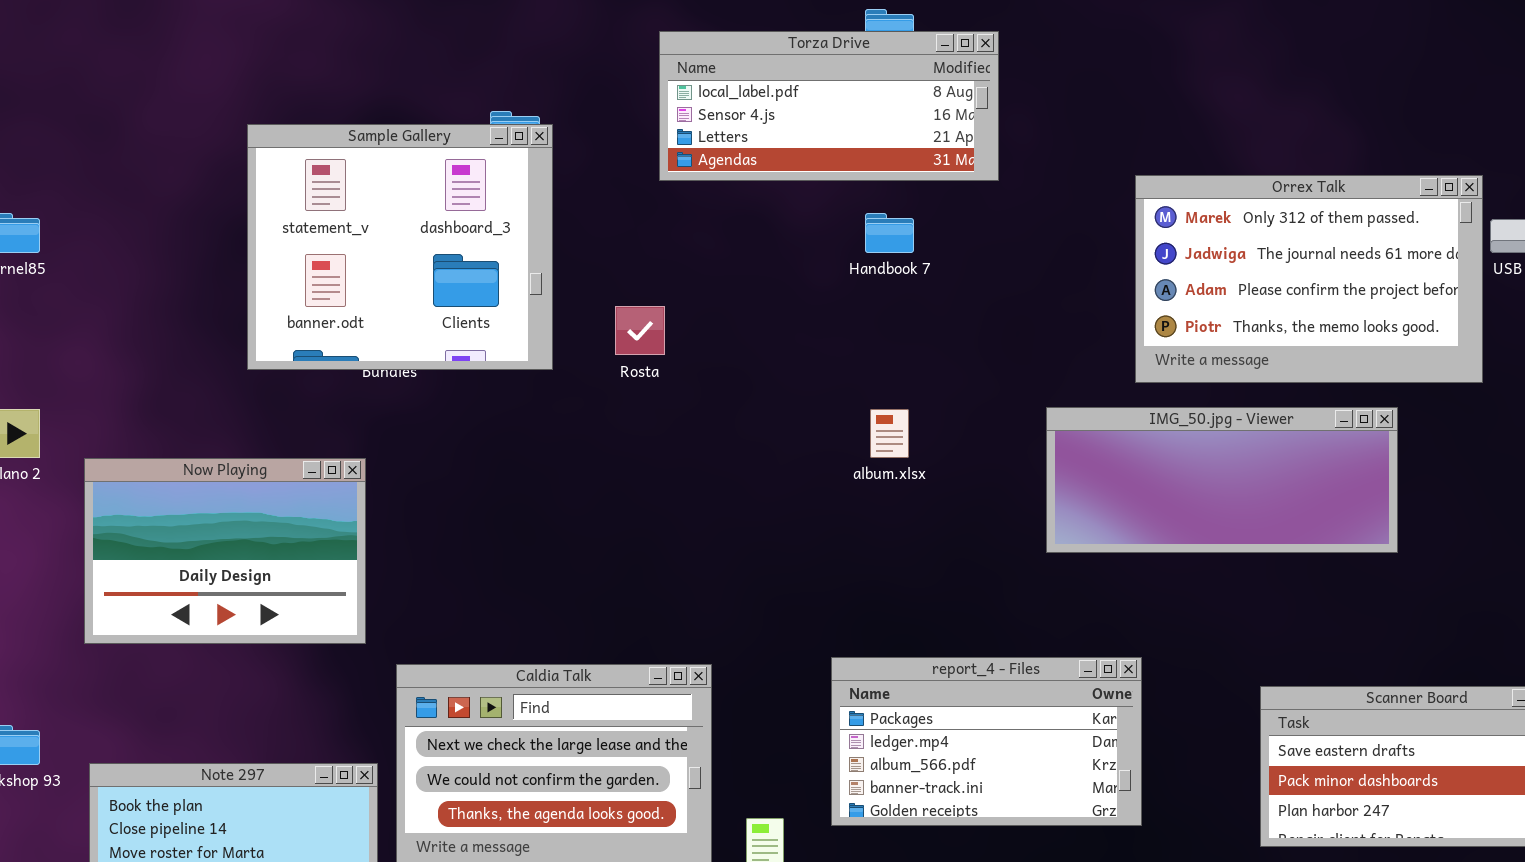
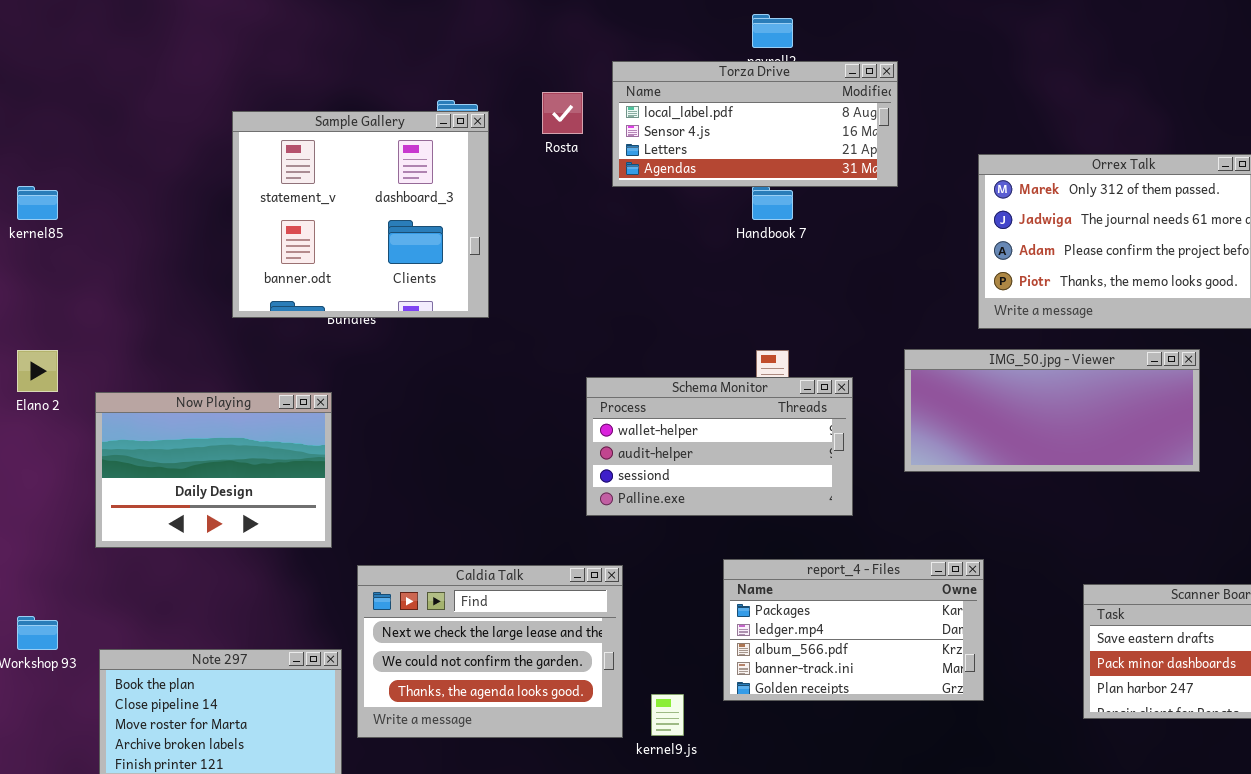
Torza Drive: [659,31,999,181] -> [612,61,898,187], moved
Rosta: [615,306,665,355] -> [542,92,583,134], moved
Schema Monitor: none -> [586,377,853,516], opened

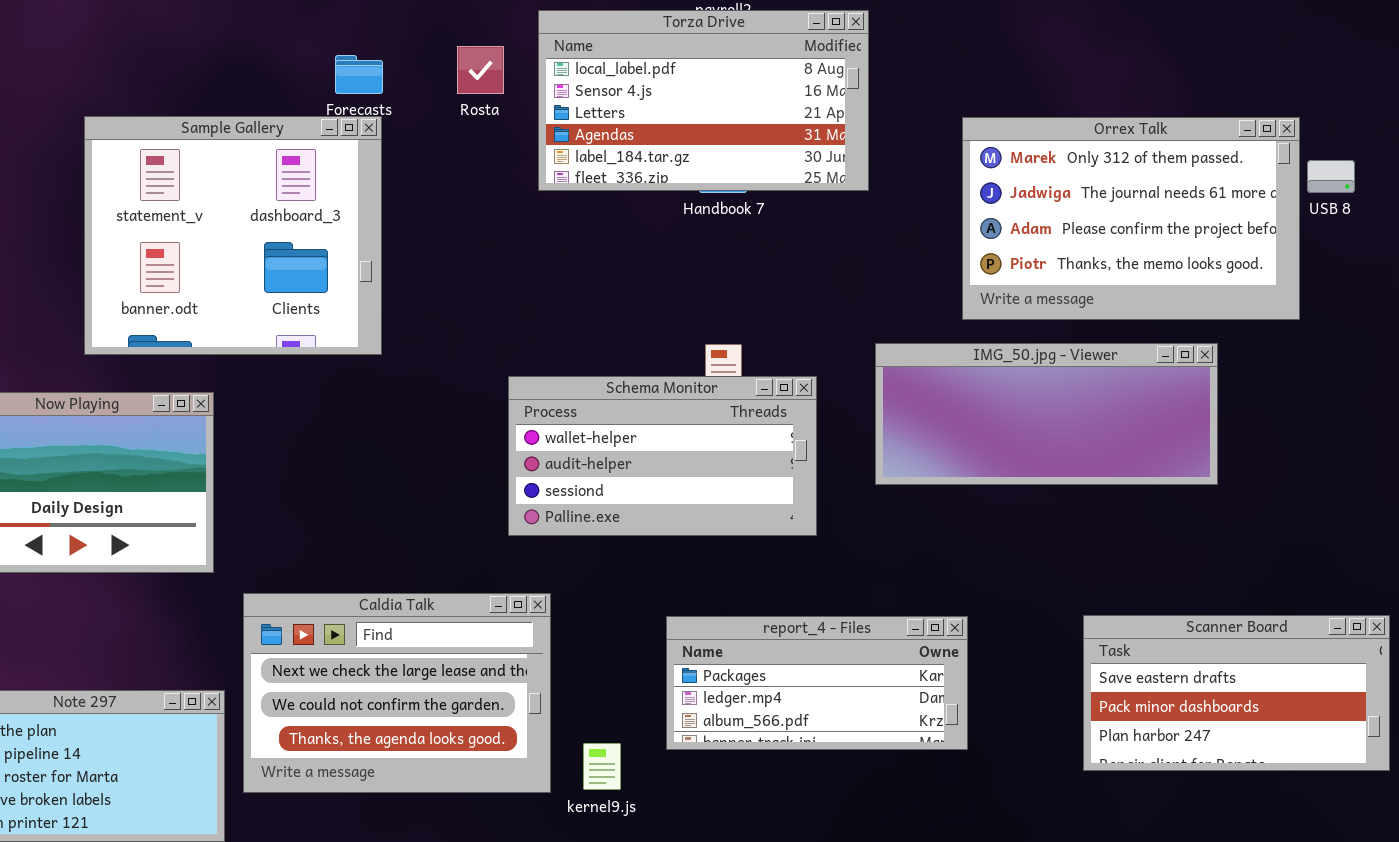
Torza Drive: [612,61,898,187] -> [538,10,869,191], resized
Sample Gallery: [232,111,489,318] -> [84,116,382,355], moved
report_4 - Files: [723,559,984,701] -> [666,616,968,750], resized

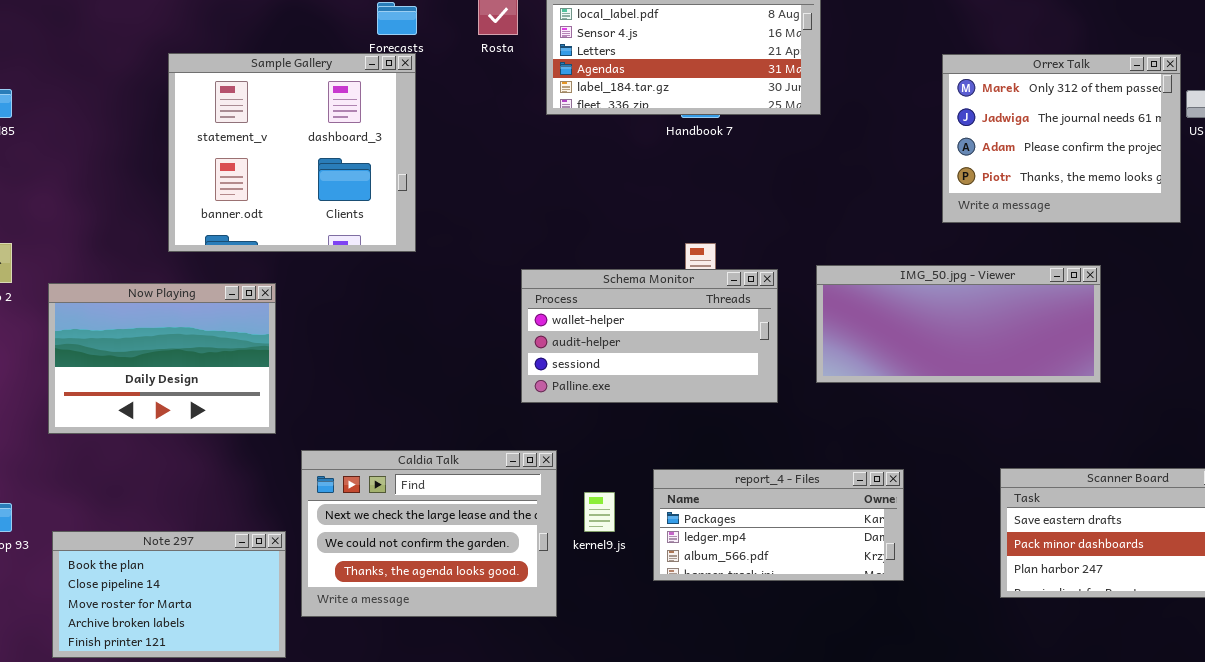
Orrex Talk: [962,117,1300,320] -> [942,54,1181,223], resized
IMG_50.jpg - Viewer: [875,343,1218,485] -> [816,265,1101,383], moved
kernel9.js: [583,743,621,790] -> [584,492,615,532], moved

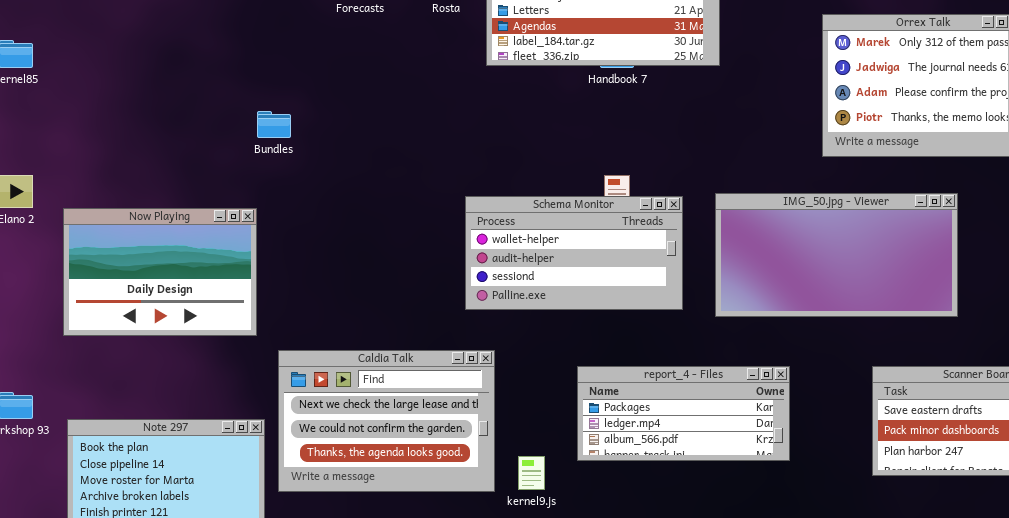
Sample Gallery: [168,53,416,252] -> none, closed
IMG_50.jpg - Viewer: [816,265,1101,383] -> [715,193,958,317], resized
kernel9.js: [584,492,615,532] -> [518,456,545,490], moved

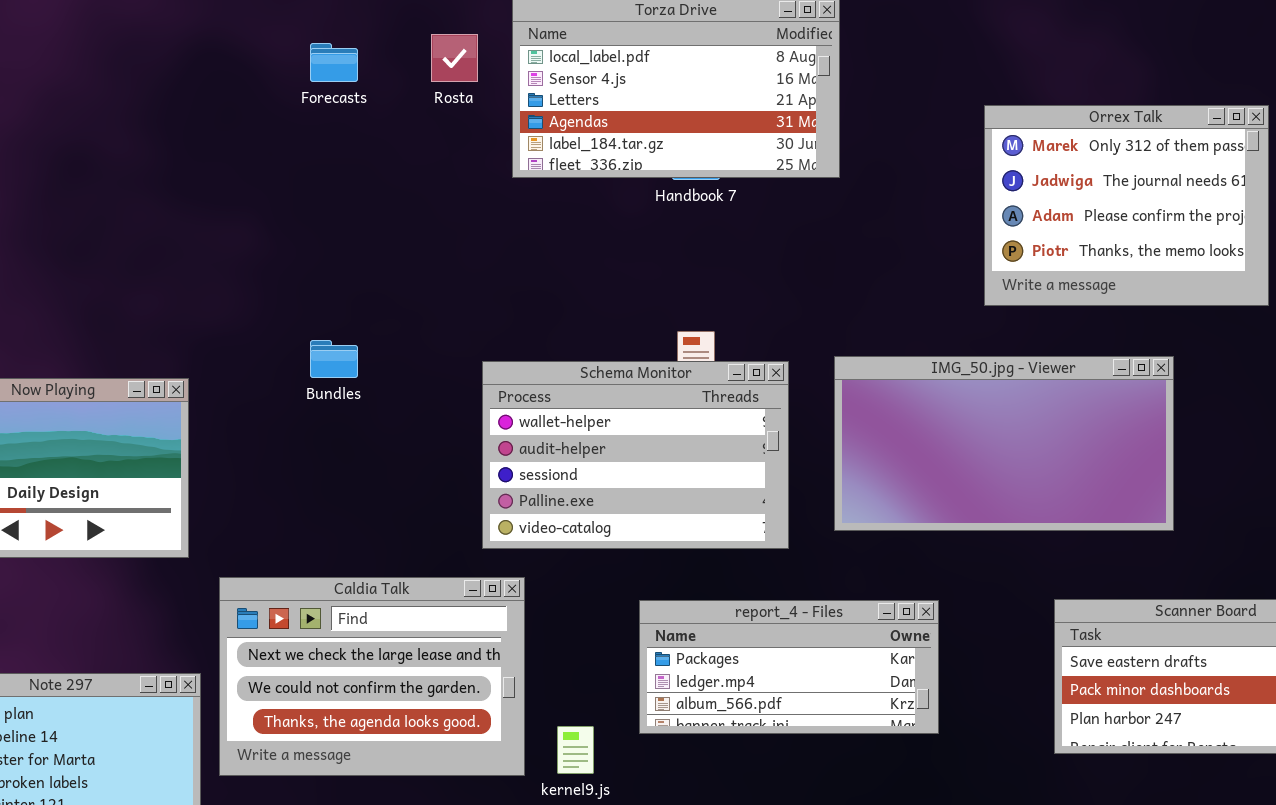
Bundles: [257,111,291,138] -> [310,340,358,378], moved
Schema Monitor: [465,196,683,310] -> [482,361,789,549], resized

